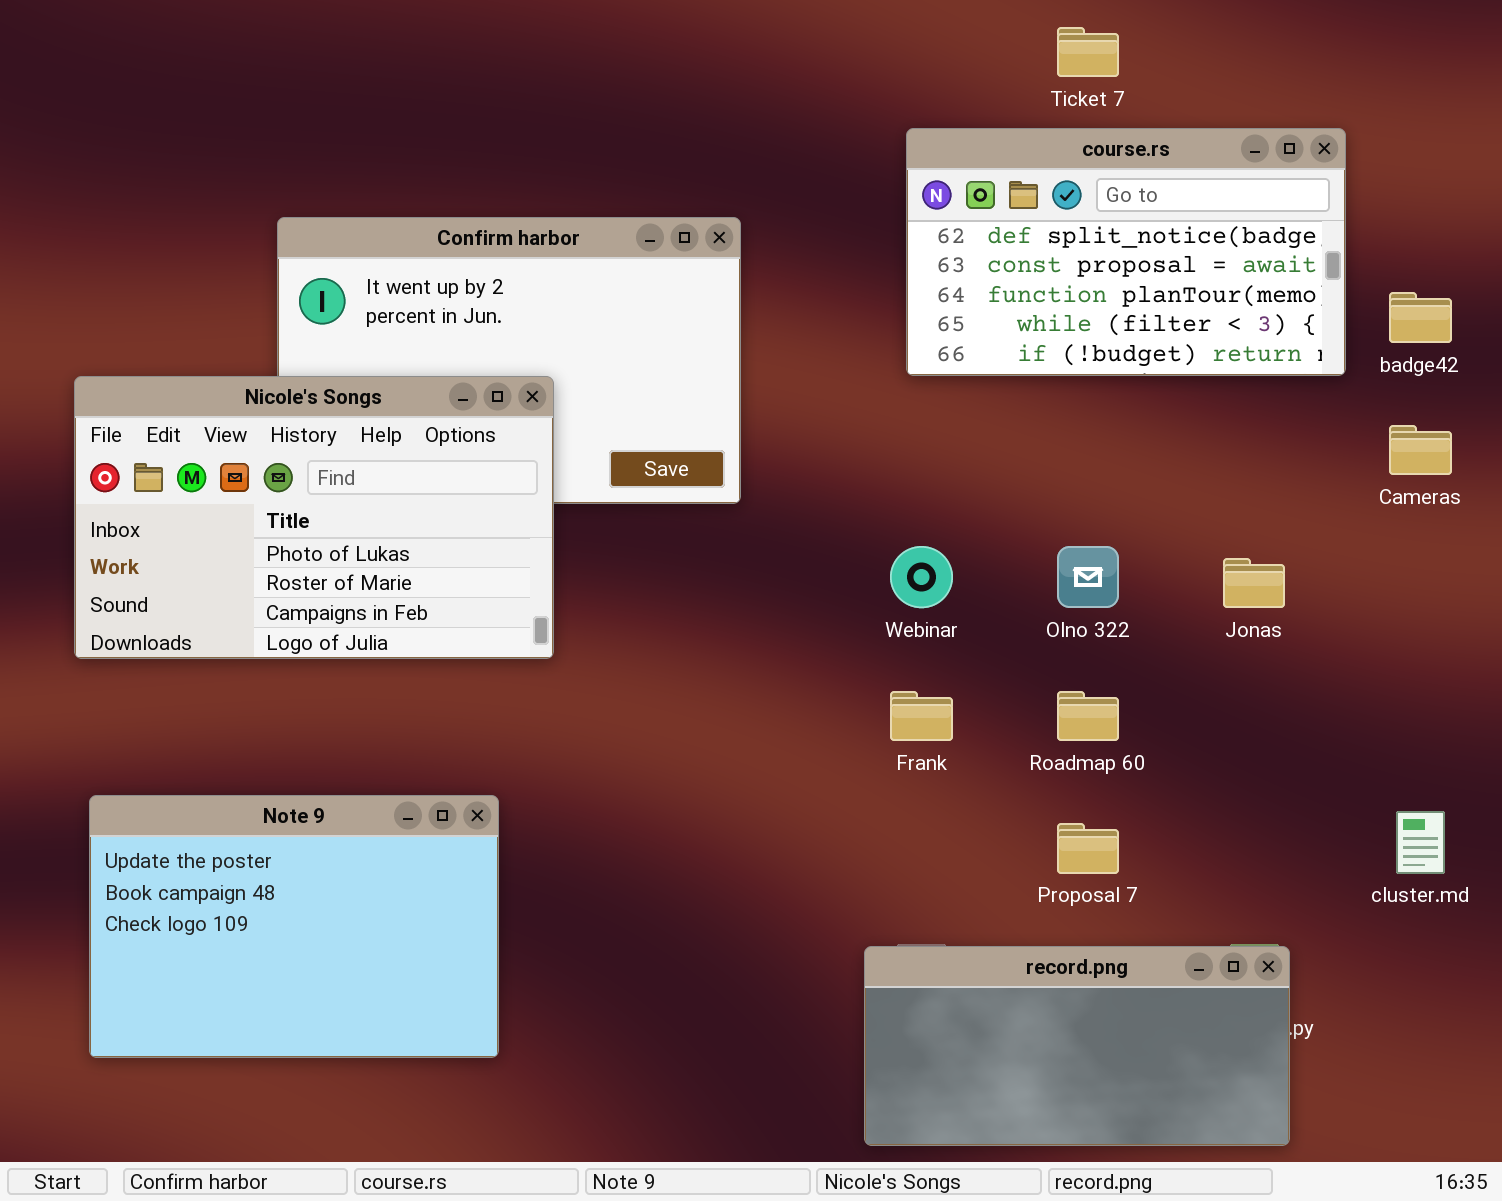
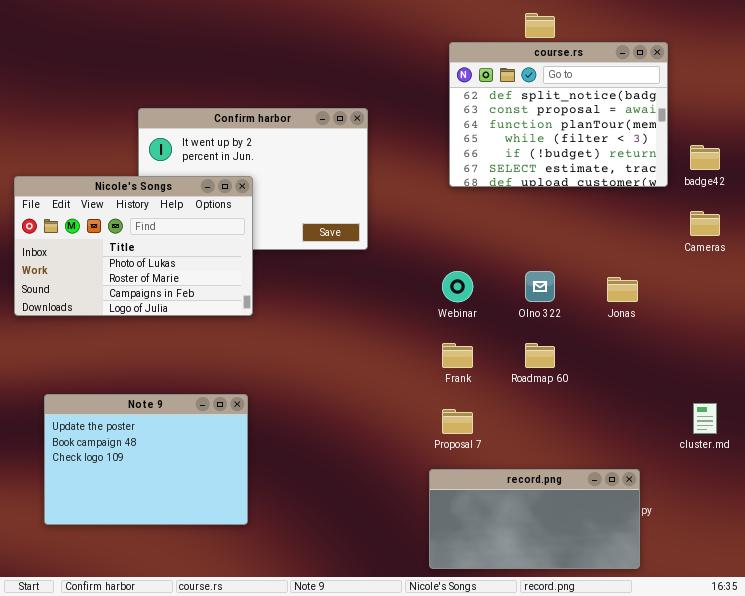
course.rs: [906,128,1346,376] -> [449,42,668,187], resized
Nicole's Songs: [74,376,554,659] -> [14,176,253,316], moved
Proposal 7: [1057,823,1119,874] -> [442,409,473,434], moved

